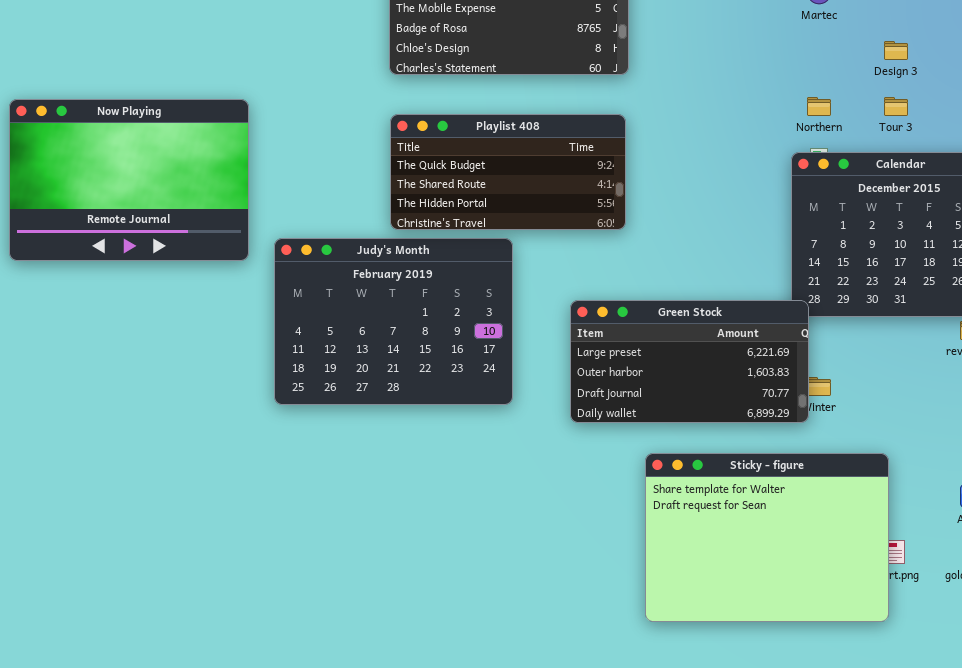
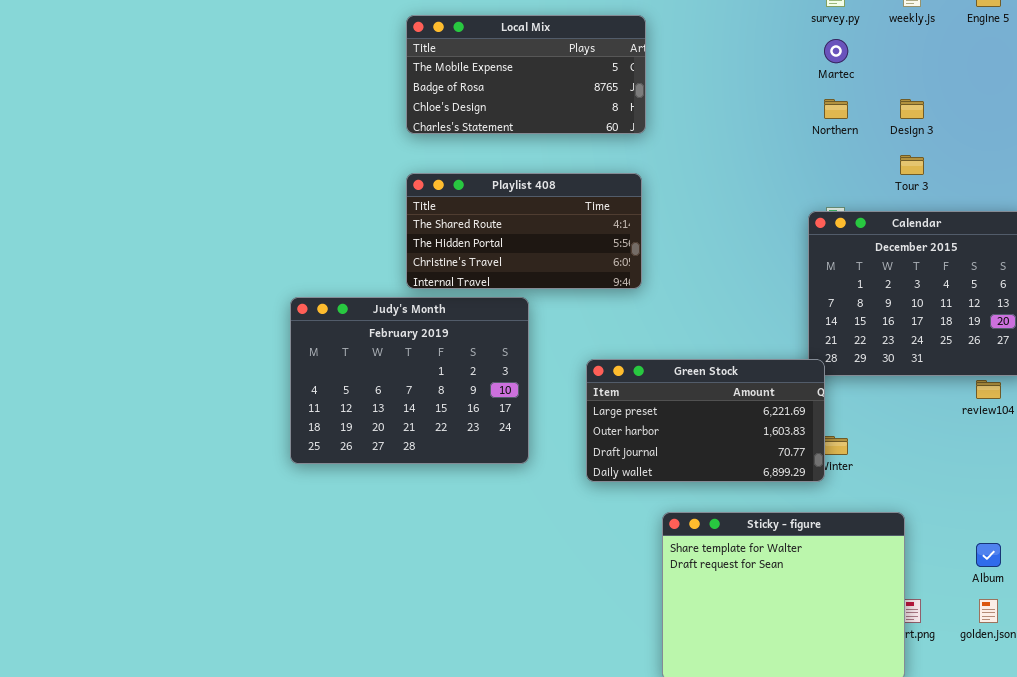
Northern: [807,97,831,116] -> [824,99,848,119], moved
Now Playing: [9,99,249,261] -> none, closed
Playlist 408: [390,114,626,230] -> [406,173,642,289], scrolled down 1 row

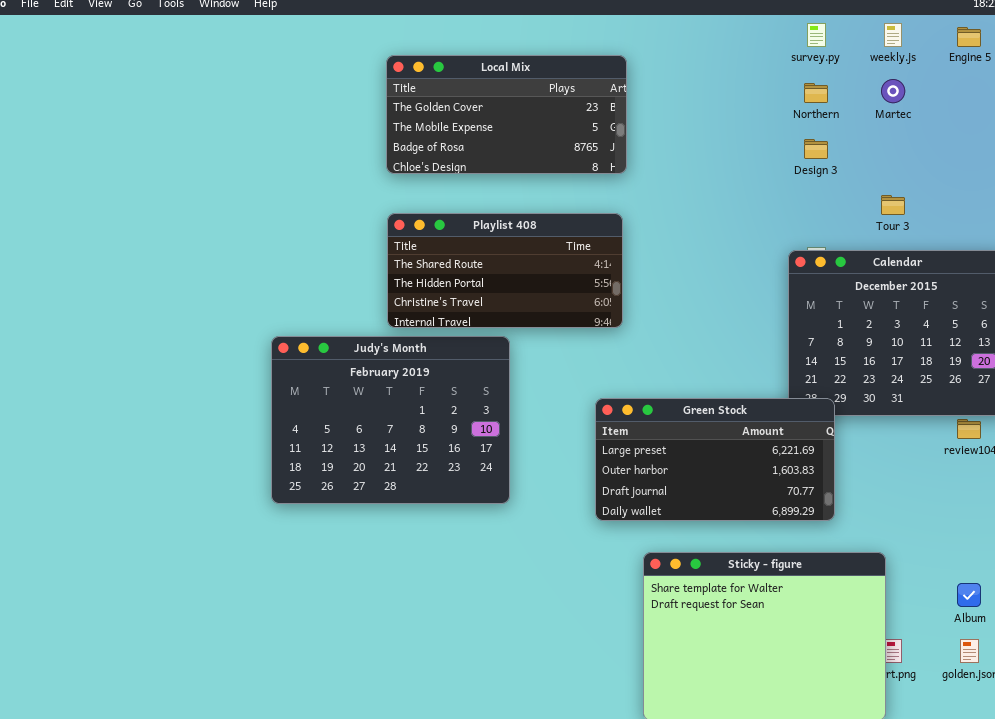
Local Mix: [406,15,646,134] -> [386,55,627,174], scrolled up 1 row
Martec: [824,39,848,63] -> [881,79,905,103], moved
Northern: [824,99,848,119] -> [804,83,828,103], moved
Design 3: [900,99,924,119] -> [804,139,828,159], moved
Green Stock: [586,359,825,482] -> [595,398,835,521], moved

